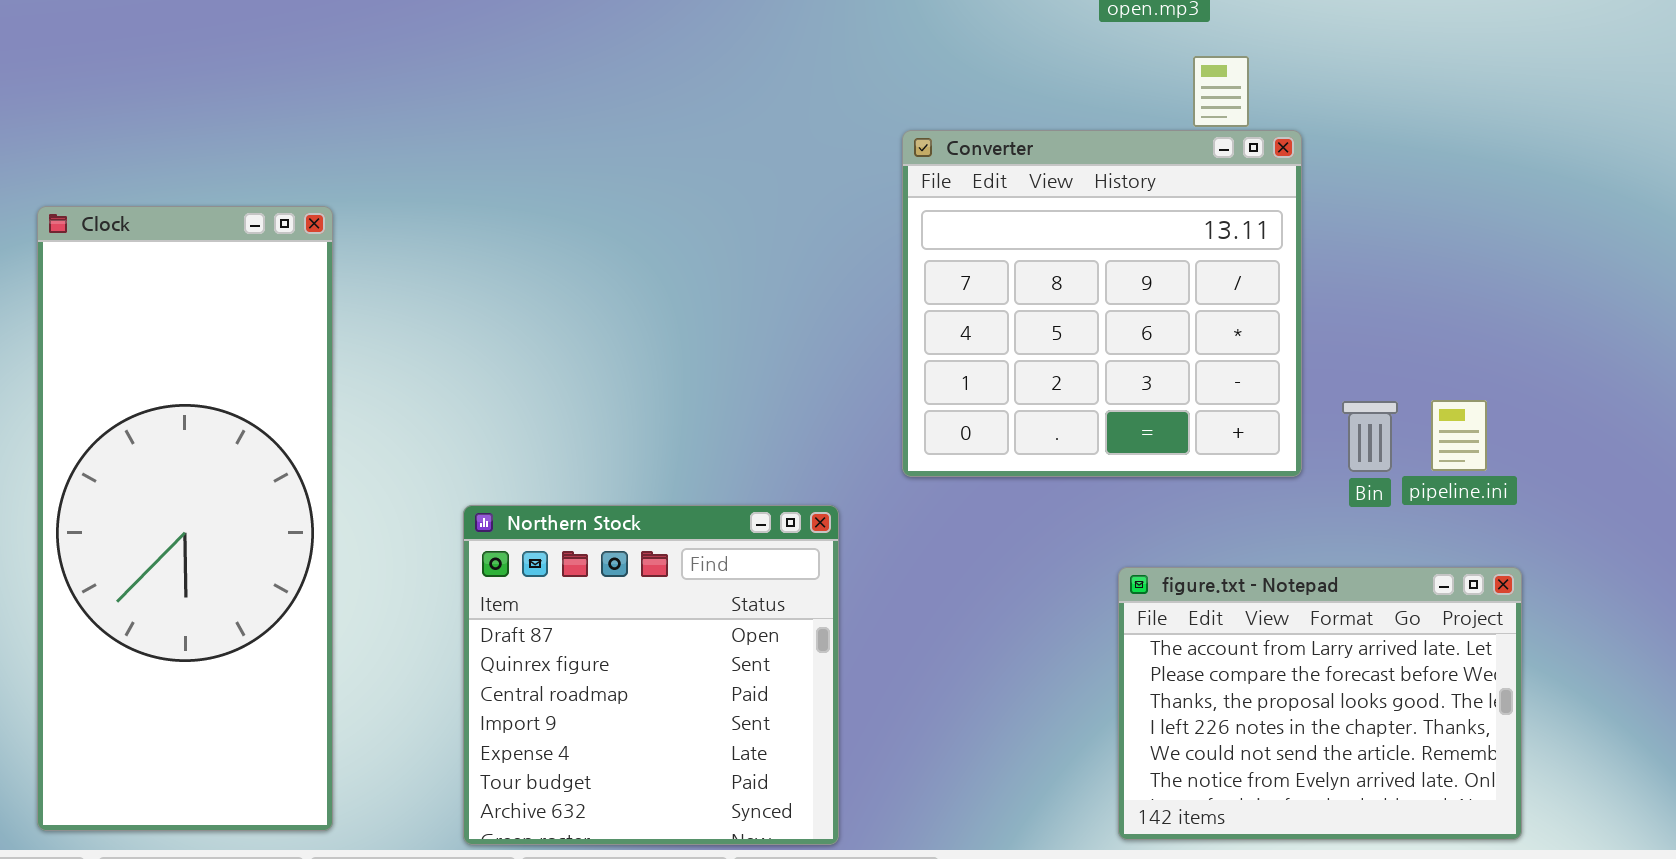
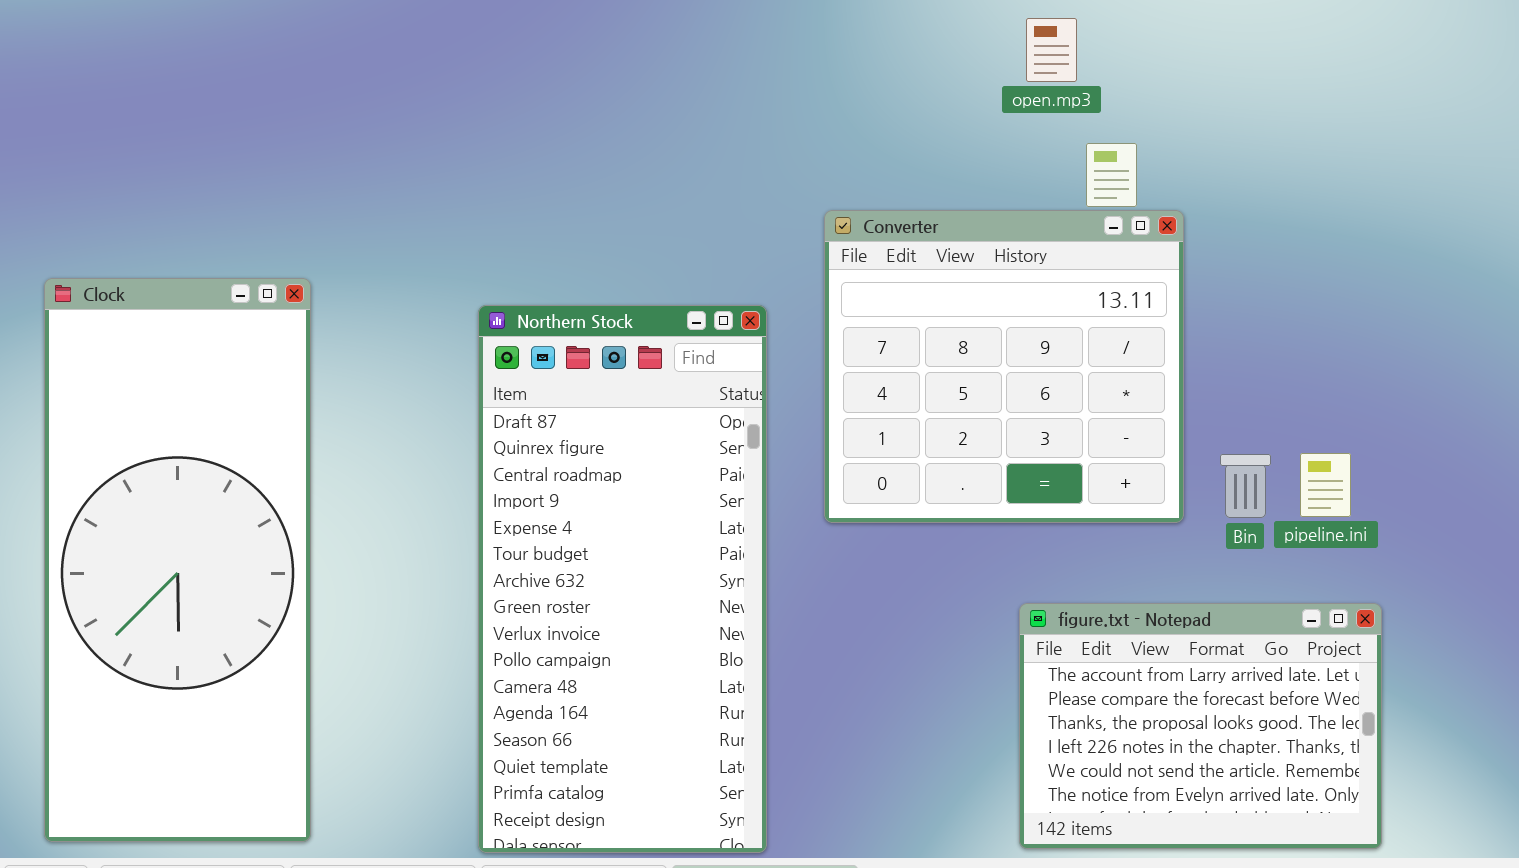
Northern Stock: [463,505,839,845] -> [478,305,767,853], resized

